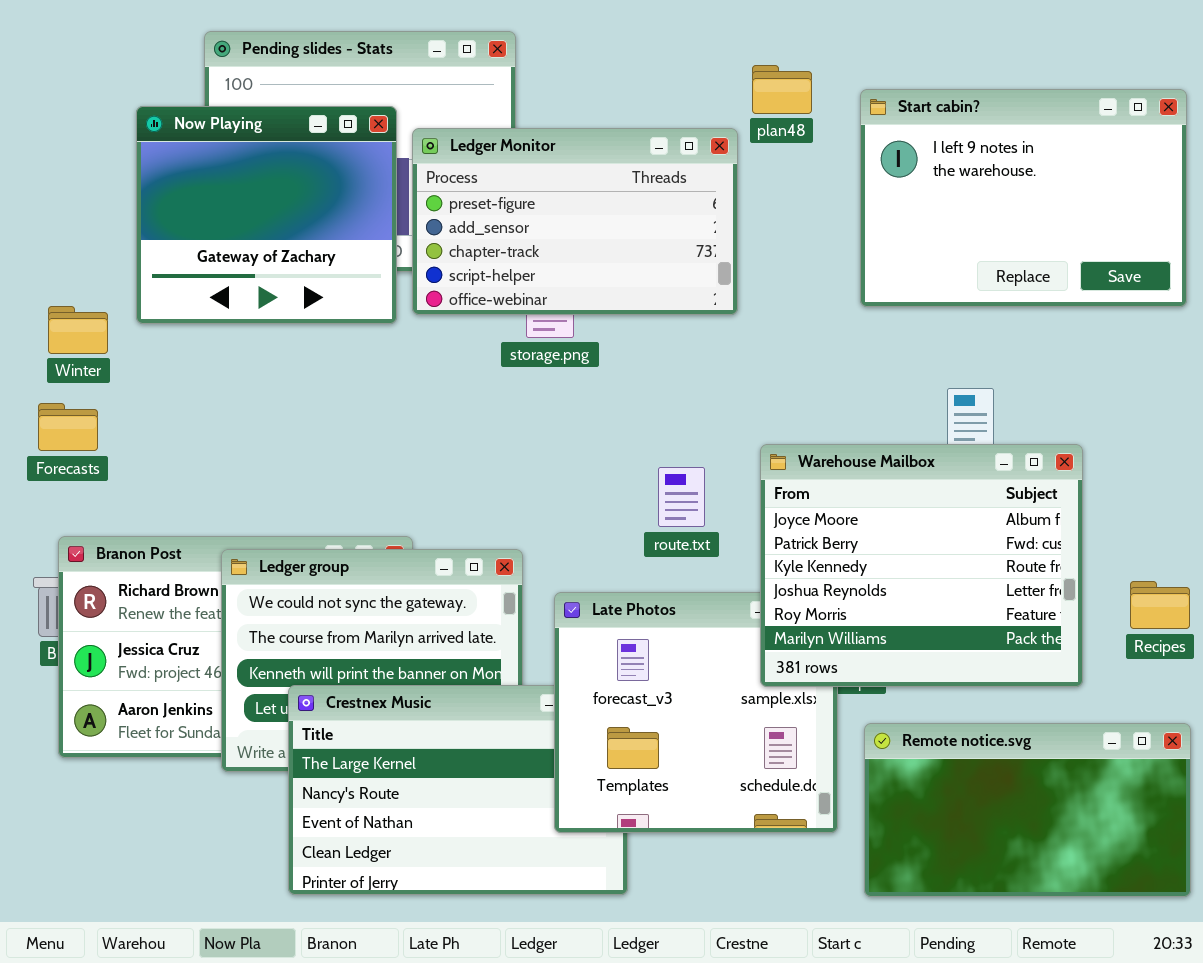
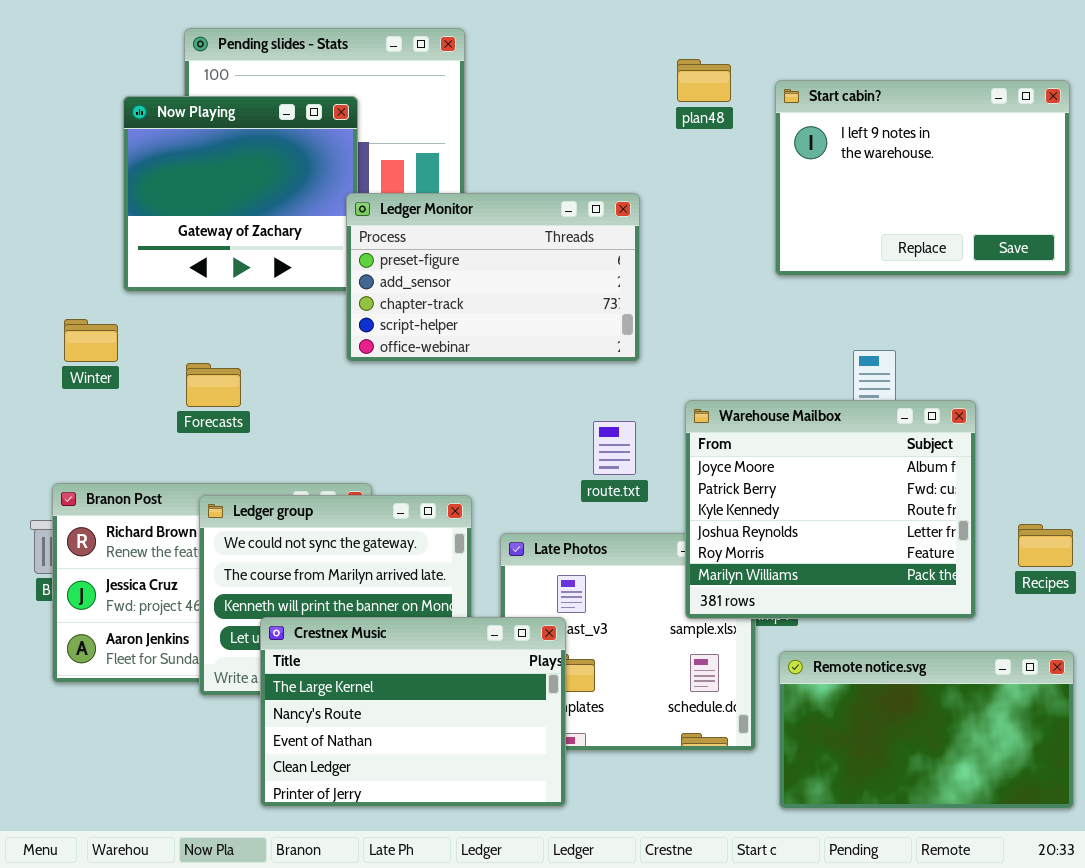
Ledger Monitor: [412,128,738,315] -> [346,193,640,362], moved
Winter: [48,306,108,354] -> [64,319,118,362], moved
Forecasts: [38,403,98,451] -> [186,363,241,407], moved
Crestnex Music: [288,685,628,895] -> [260,617,566,807], raised

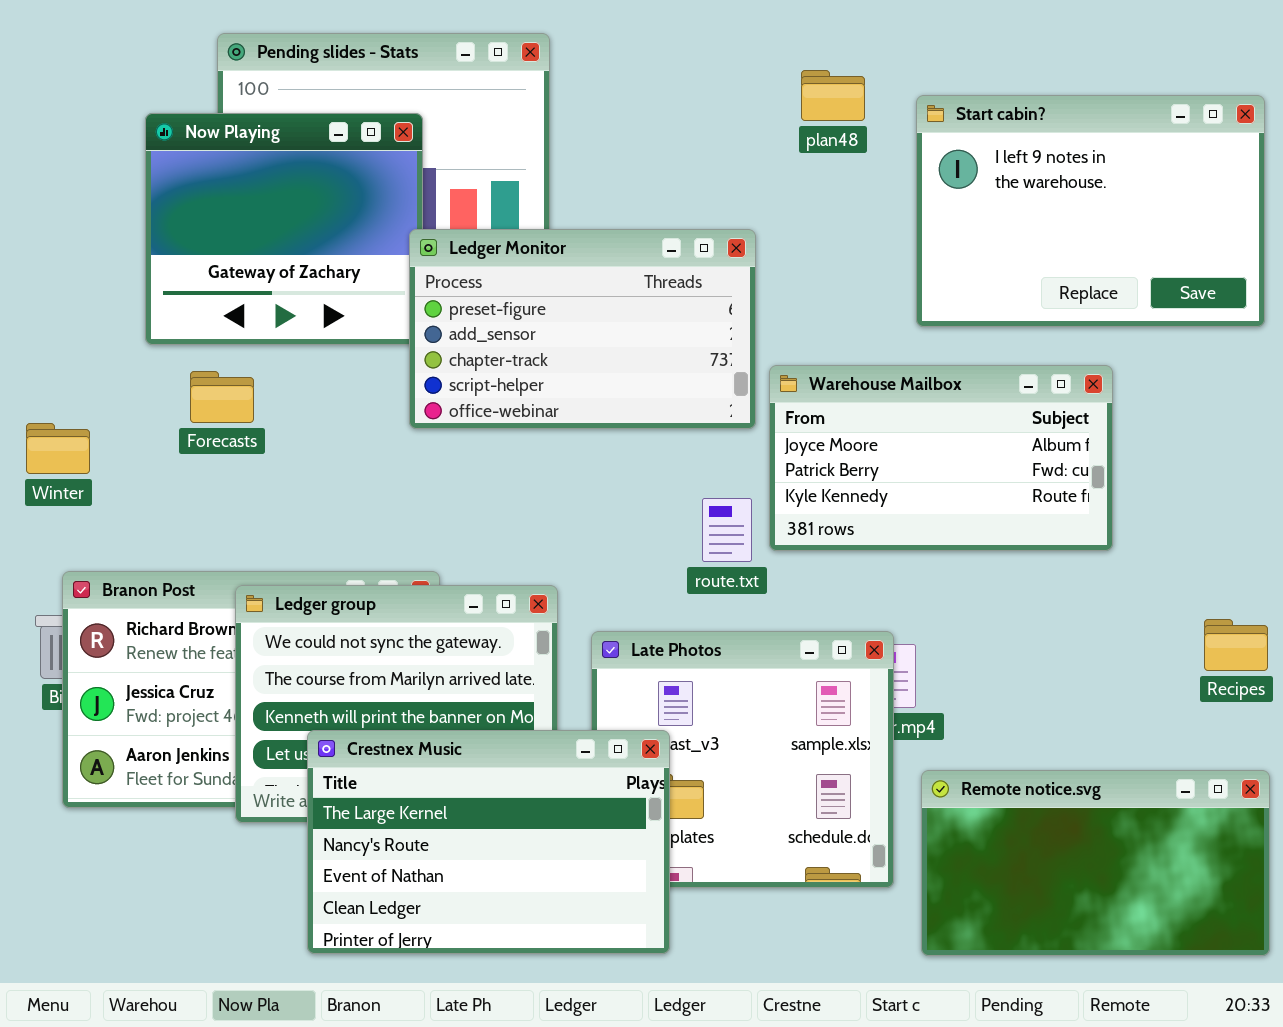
Winter: [64,319,118,362] -> [26,423,90,474], moved
Forecasts: [186,363,241,407] -> [190,371,254,423], moved
Warehouse Mailbox: [685,400,976,619] -> [769,365,1113,551], moved, resized

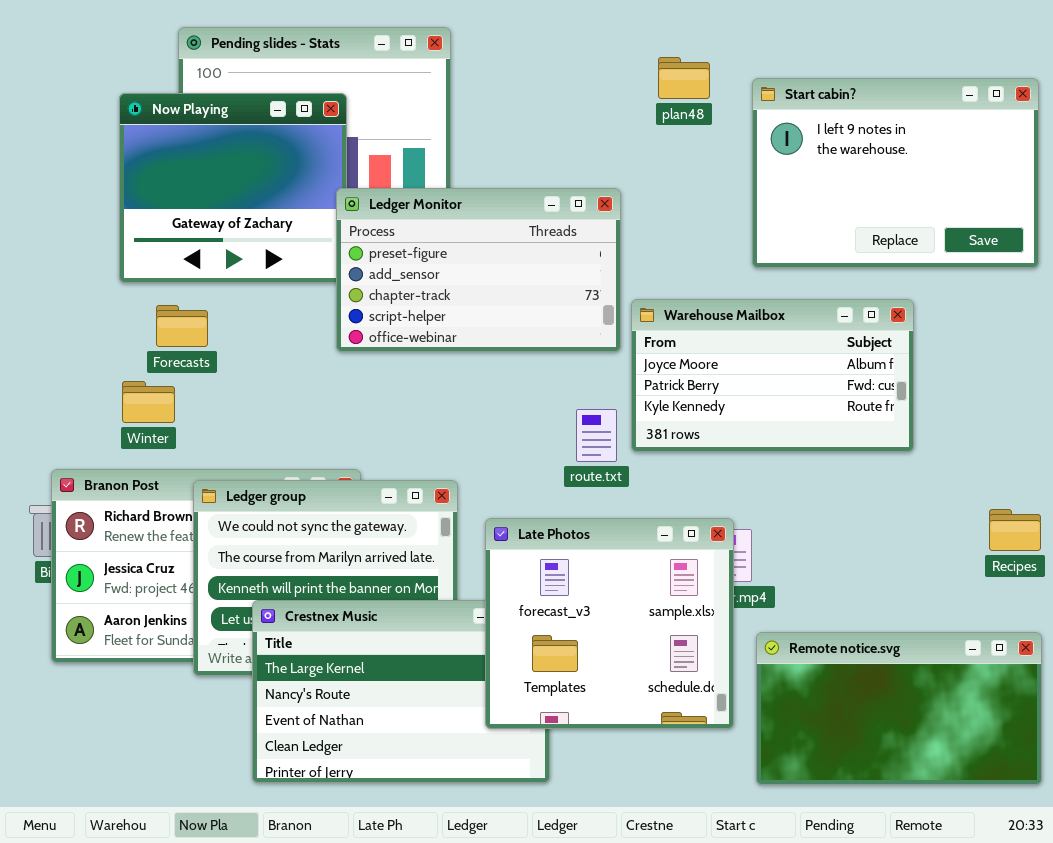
Winter: [26,423,90,474] -> [122,381,175,423], moved
Late Photos: [591,631,894,888] -> [485,518,734,729], raised

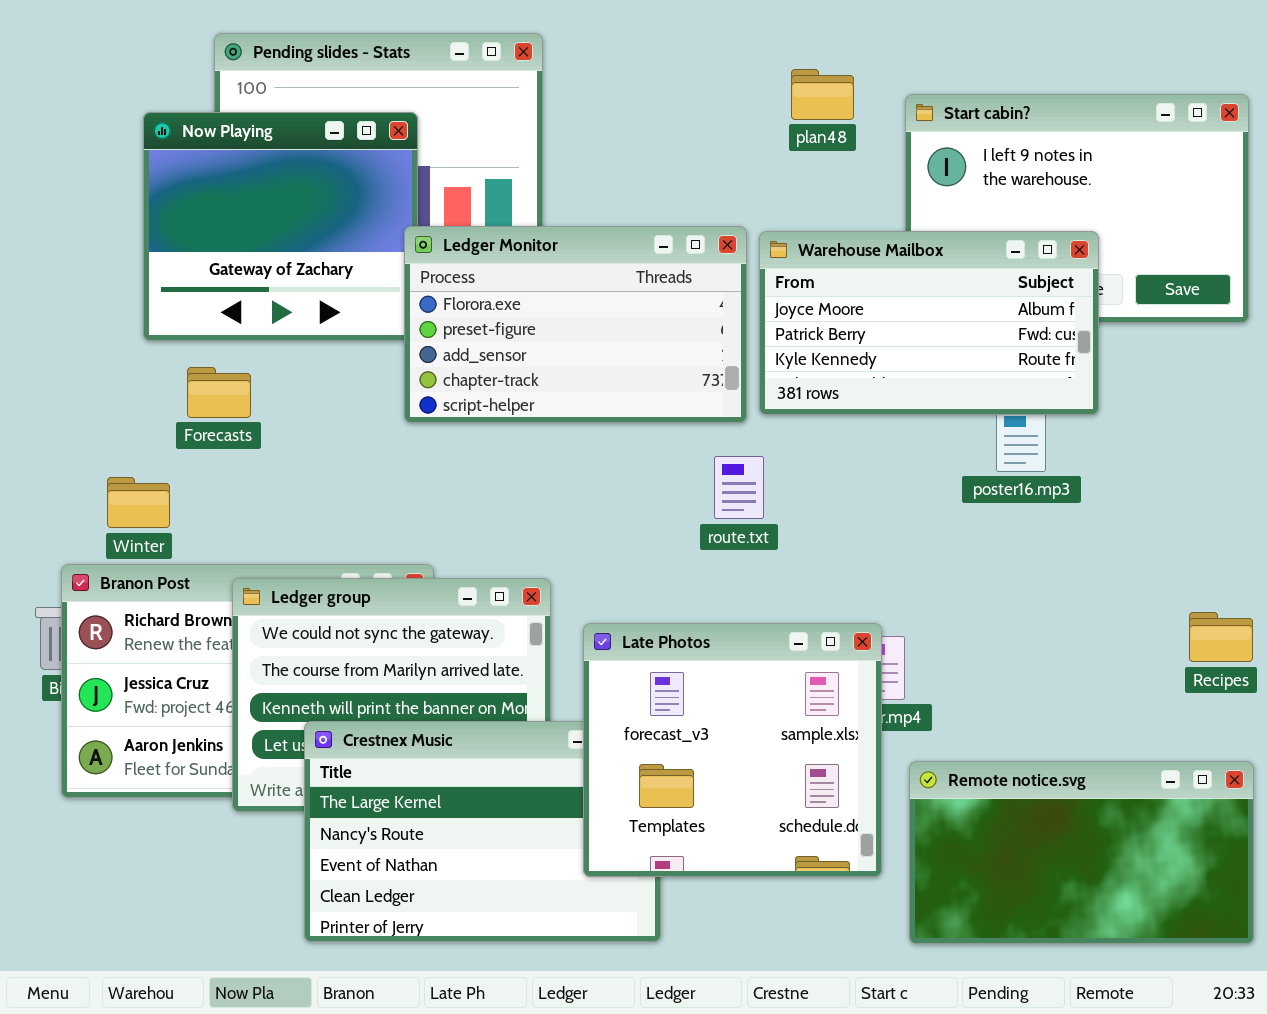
Ledger Monitor: [336,188,621,352] -> [404,226,747,423], scrolled up 1 row
Warehouse Mailbox: [631,299,914,452] -> [759,231,1099,415], moved
Winter: [122,381,175,423] -> [107,477,170,528], moved
route.txt: [576,409,617,462] -> [714,456,764,519], moved

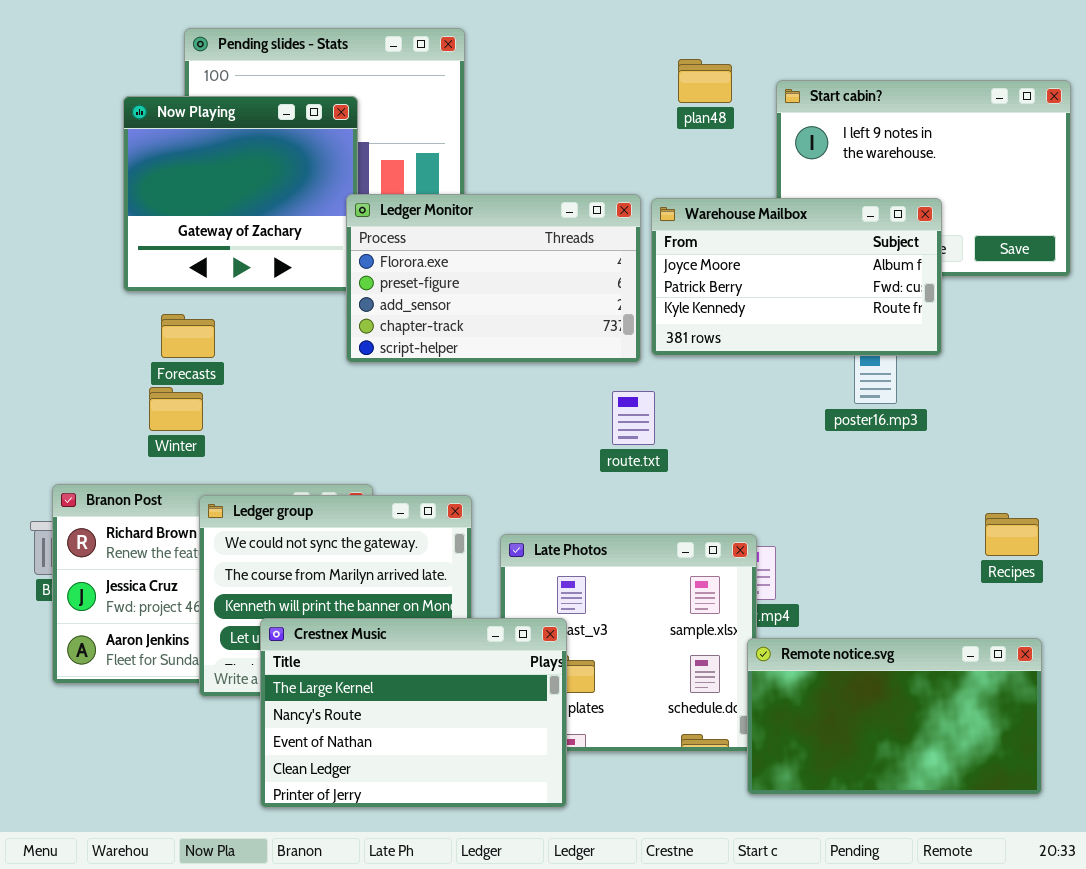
Winter: [107,477,170,528] -> [149,387,203,431], moved
Recipes: [1189,612,1253,662] -> [985,513,1039,556], moved
Crestnex Music: [304,721,661,942] -> [260,618,567,808], raised
Remote notice.svg: [909,761,1254,944] -> [747,638,1042,795], moved

